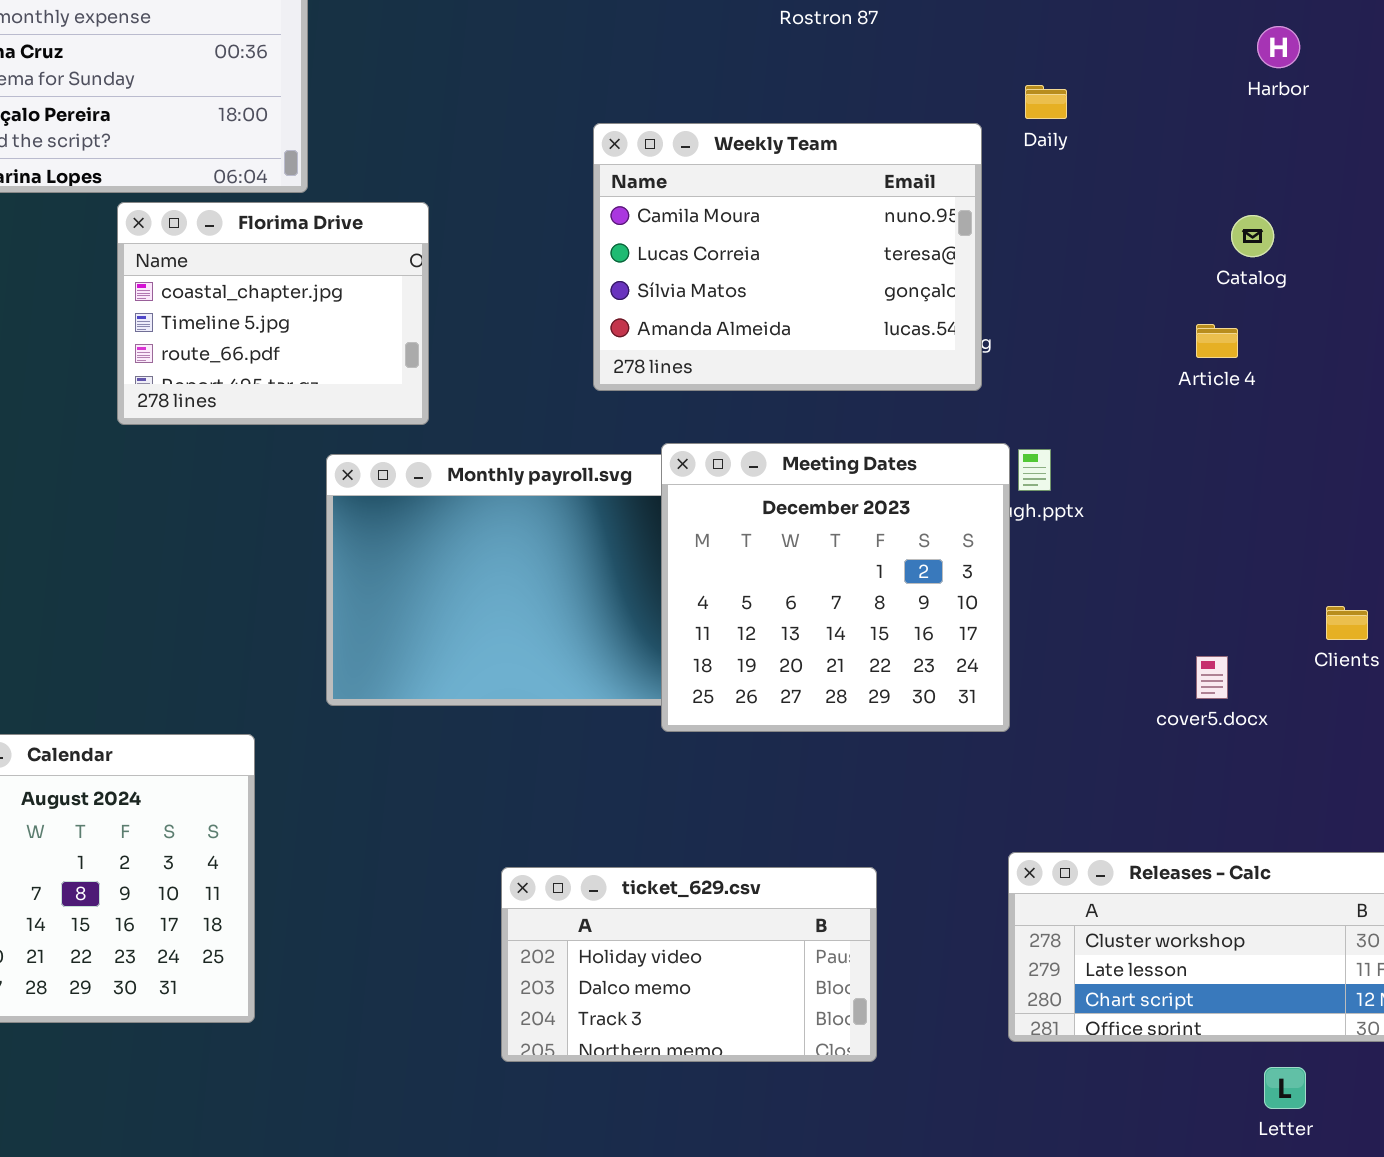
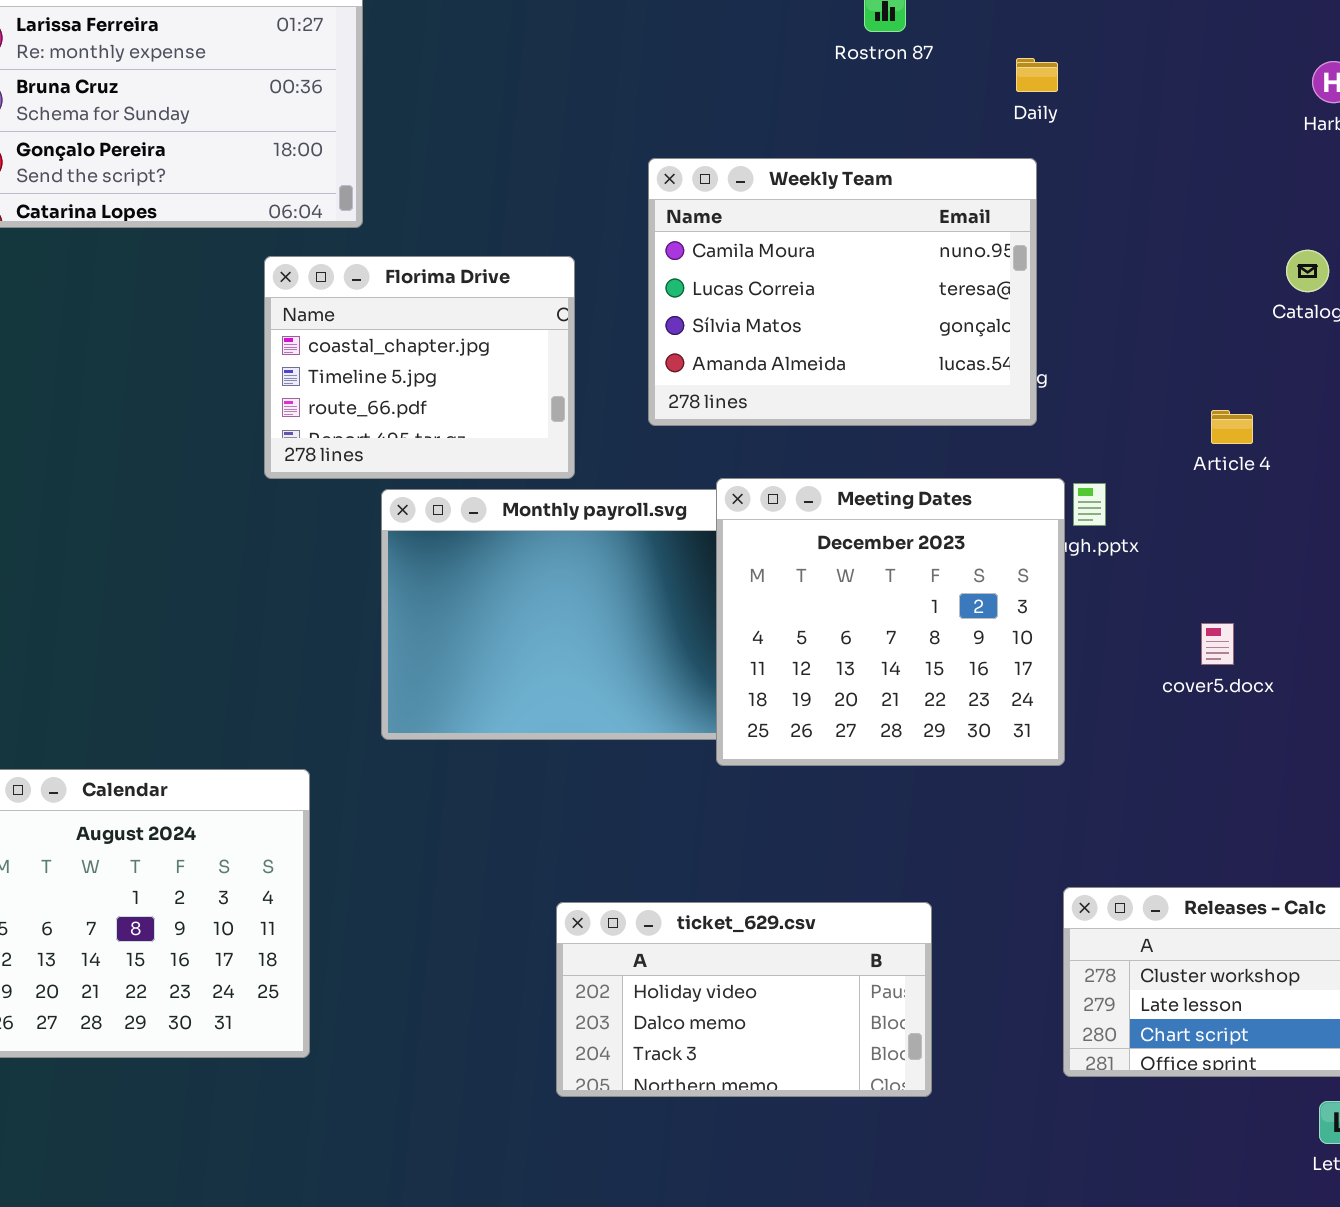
Daily: [1025,85,1067,119] -> [1016,58,1058,92], moved
Florima Drive: [117,202,429,425] -> [264,256,575,479], moved
Article 4: [1196,324,1238,358] -> [1211,410,1253,444], moved
cover5.docx: [1196,656,1228,699] -> [1201,623,1234,665], moved

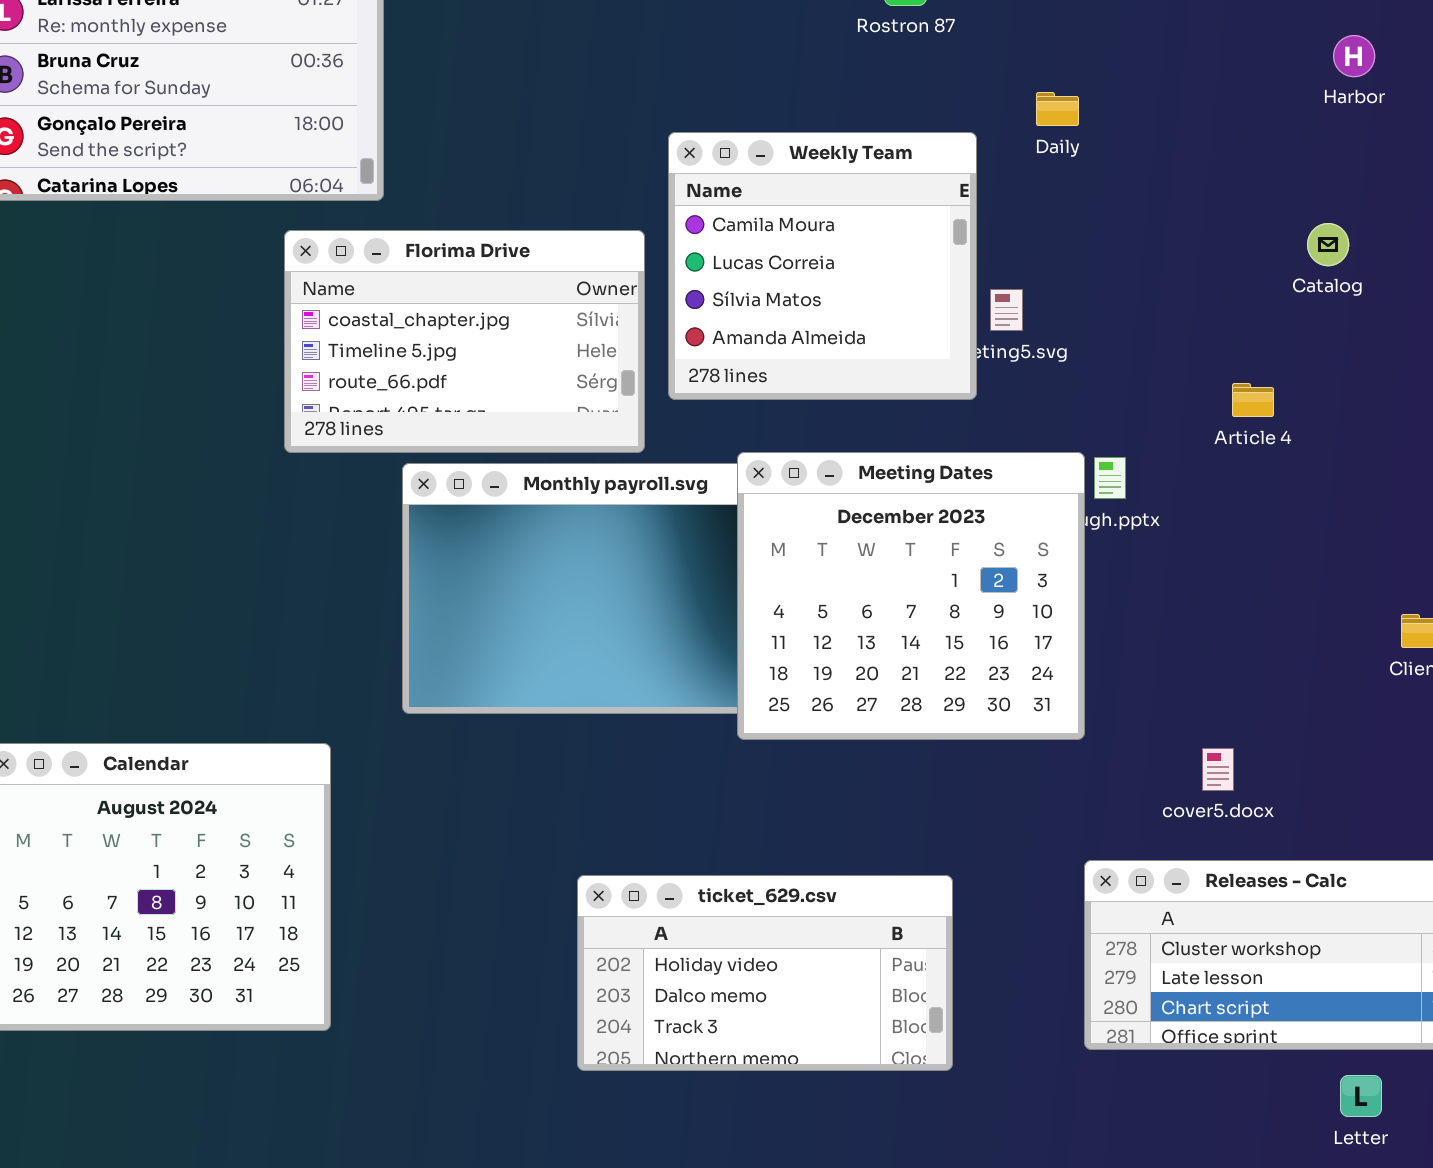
Daily: [1016,58,1058,92] -> [1036,92,1079,126], moved
Weekly Team: [648,158,1037,426] -> [668,132,977,400], resized
Florima Drive: [264,256,575,479] -> [284,230,645,453], resized
cover5.docx: [1201,623,1234,665] -> [1202,748,1234,791], moved

